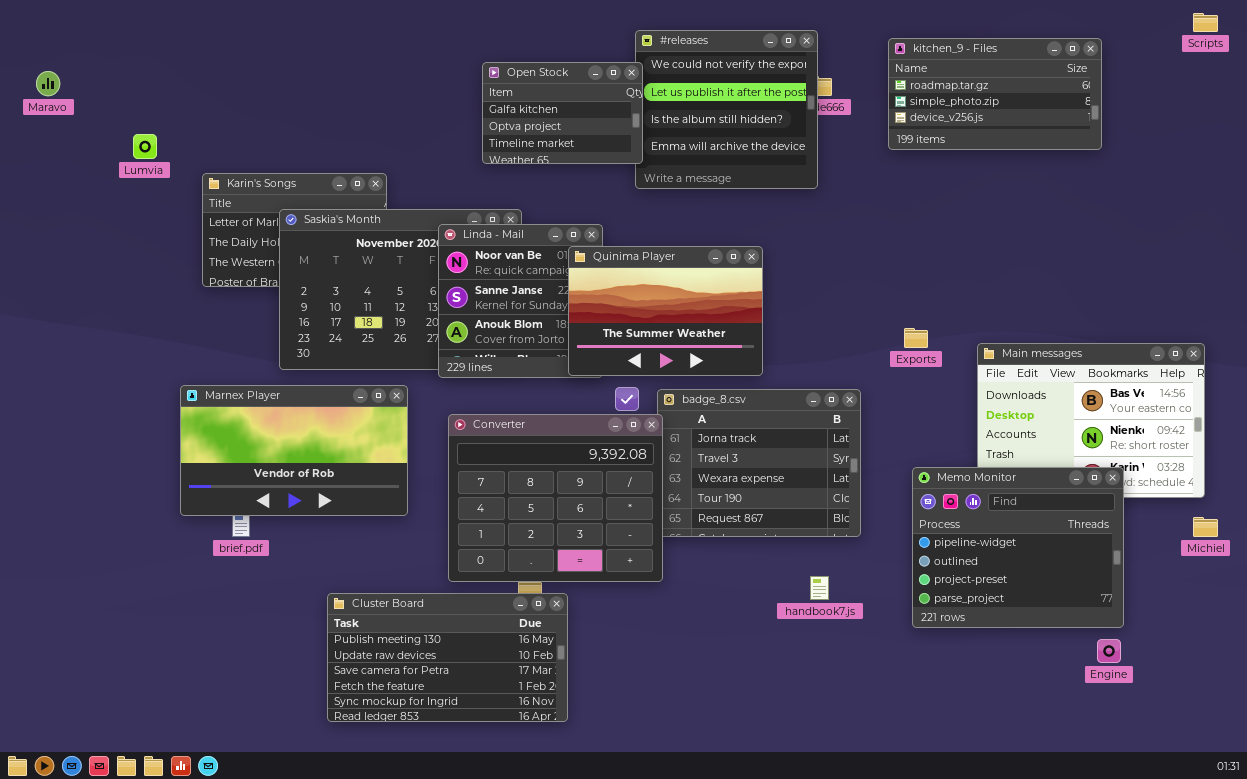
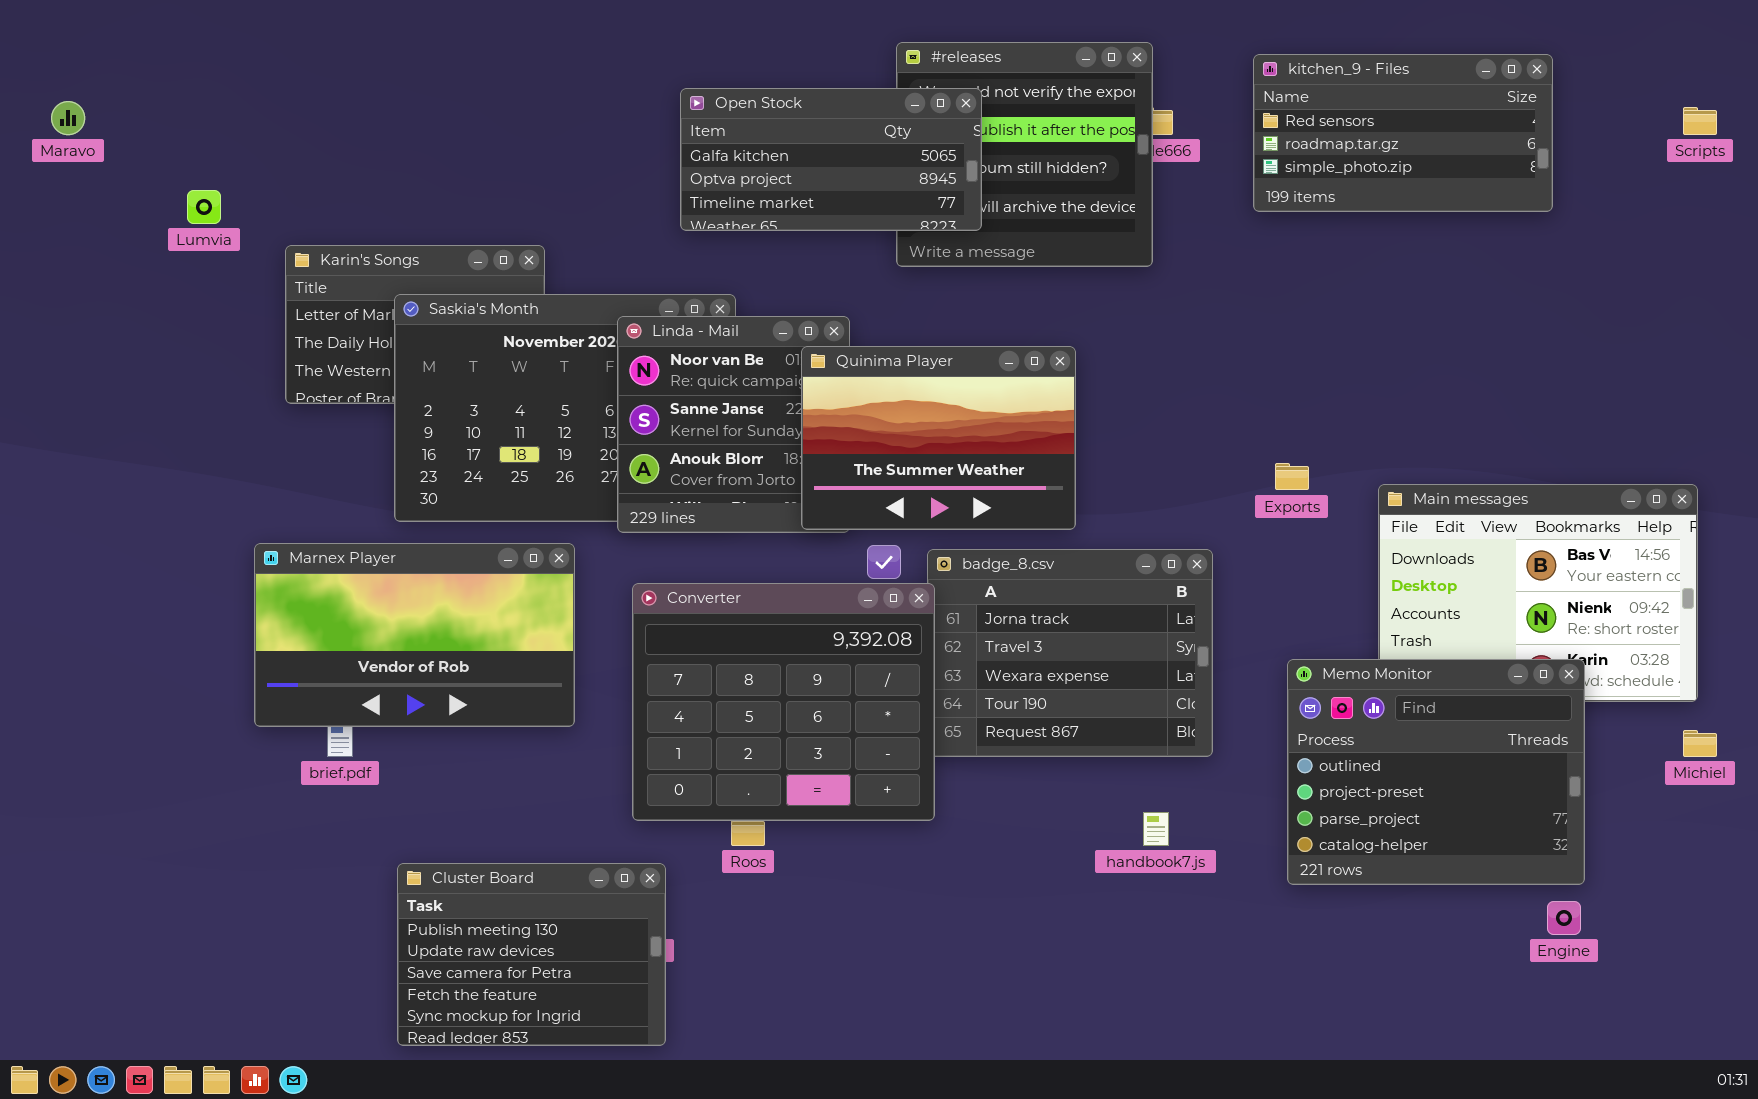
Scripts: [1193,13,1218,32] -> [1683,107,1717,135], moved
kitchen_9 - Files: [888,38,1102,150] -> [1253,54,1553,212], scrolled up 1 row
Open Stock: [482,62,643,164] -> [680,88,982,231], resized
Memo Monitor: [912,467,1124,628] -> [1287,659,1585,885], scrolled down 1 row
Cluster Board: [327,593,568,722] -> [397,863,666,1046], moved, resized

